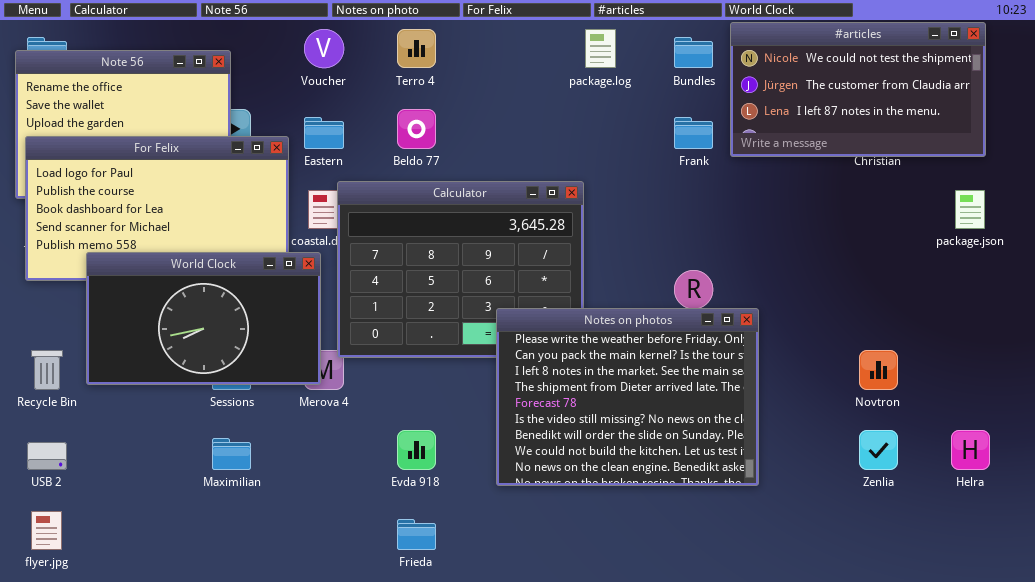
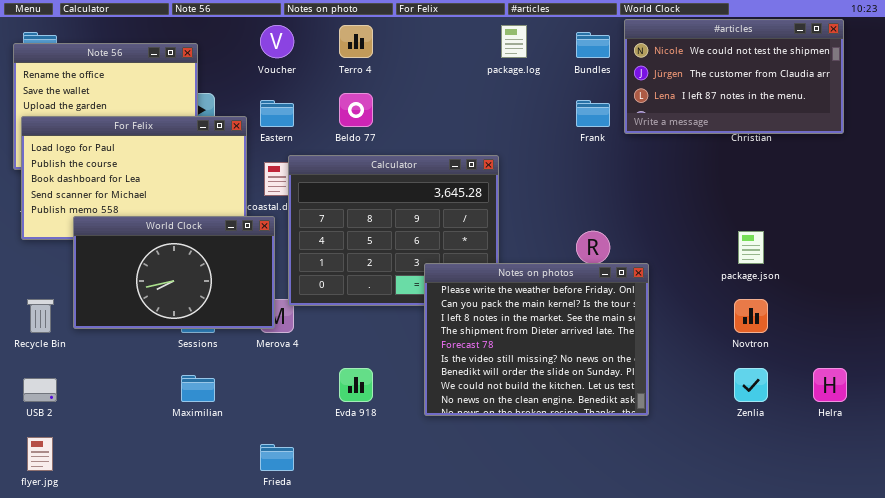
package.json: [955,190,985,229] -> [738,231,764,264], moved
Frieda: [397,519,436,550] -> [260,444,294,471], moved

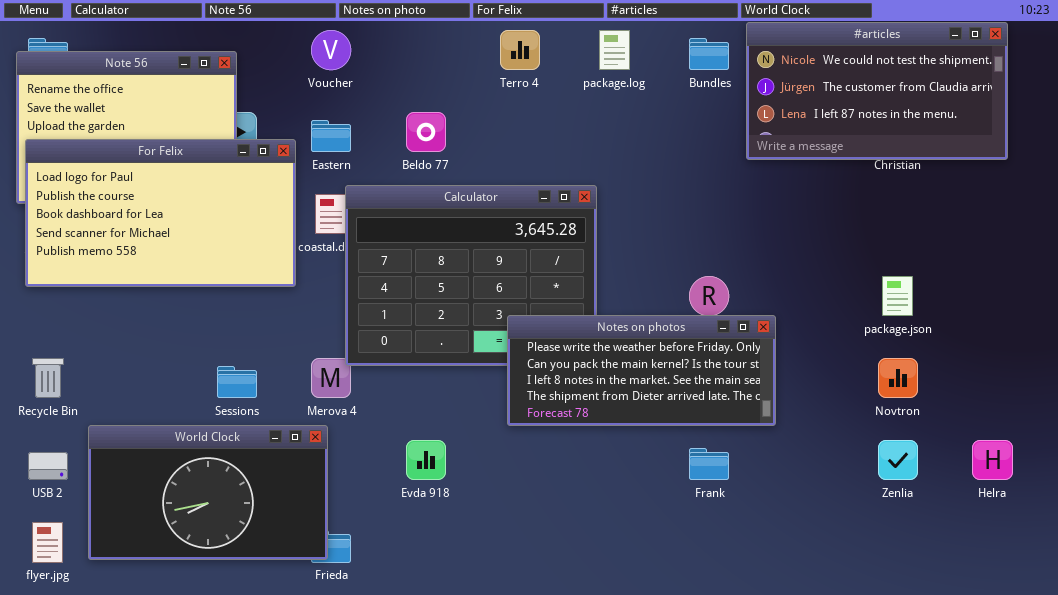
Terro 4: [339,25,373,58] -> [500,30,540,70], moved
Frank: [576,100,610,127] -> [689,448,729,480], moved
World Clock: [73,216,275,329] -> [88,425,328,560], moved
Notes on photos: [424,263,649,416] -> [507,315,776,426], resized

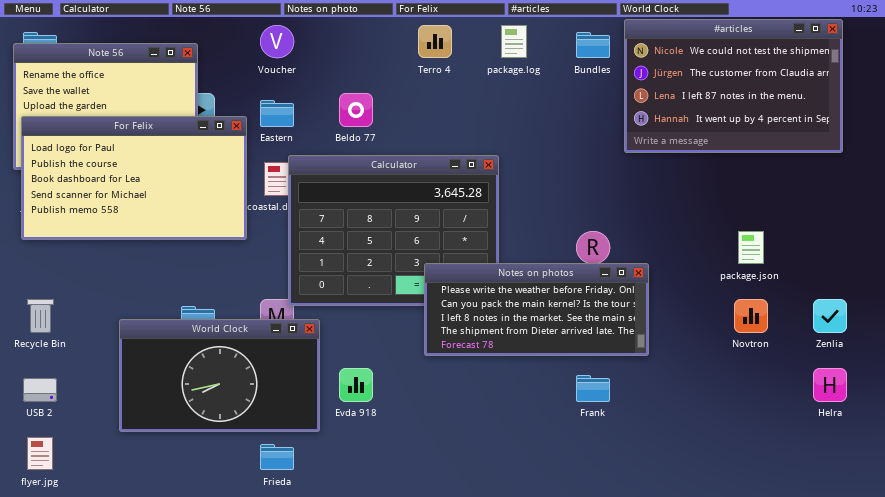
#articles: [746,22,1008,160] -> [624,19,843,153], resized
World Clock: [88,425,328,560] -> [119,319,320,432], moved
Zenlia: [878,440,918,480] -> [813,299,847,333], moved

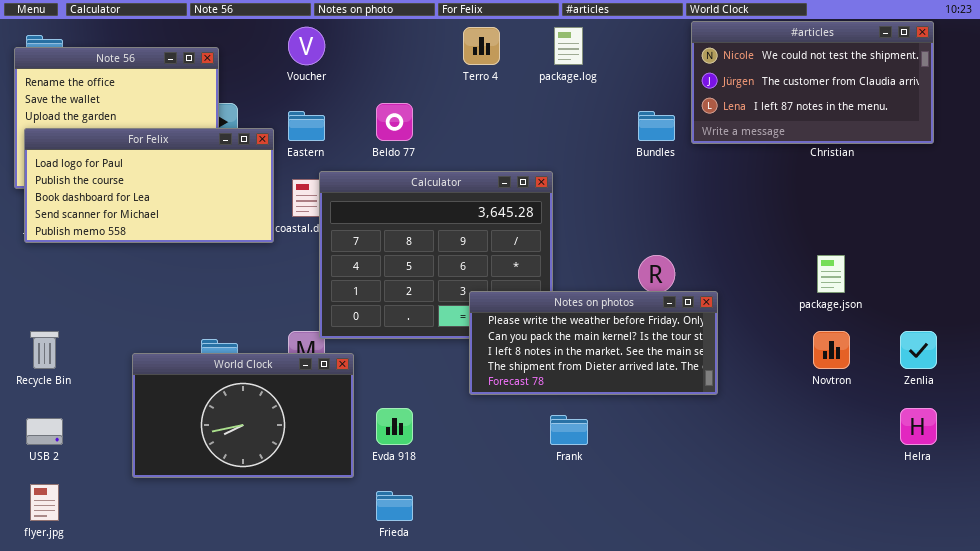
#articles: [624,19,843,153] -> [691,21,934,144], resized
Bundles: [576,32,610,58] -> [638,111,675,141], moved
For Felix: [21,116,247,240] -> [24,128,274,243], resized
Frank: [576,375,610,402] -> [550,415,588,445], moved
Frieda: [260,444,294,470] -> [376,491,413,521], moved

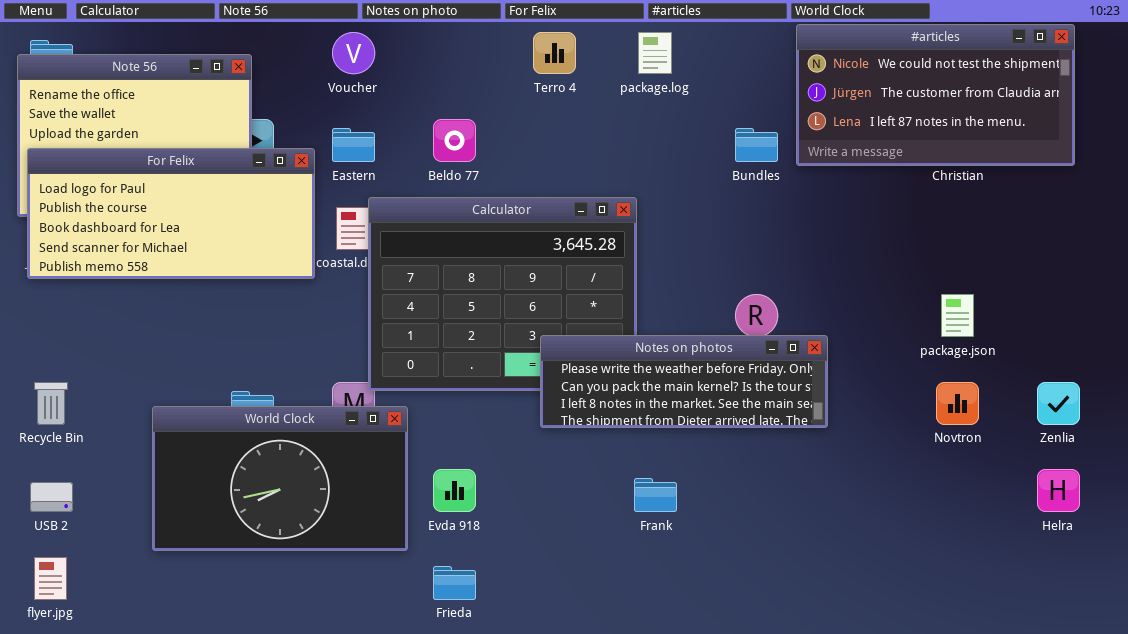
Notes on photos: [469,291,718,395] -> [540,335,828,428], resized

